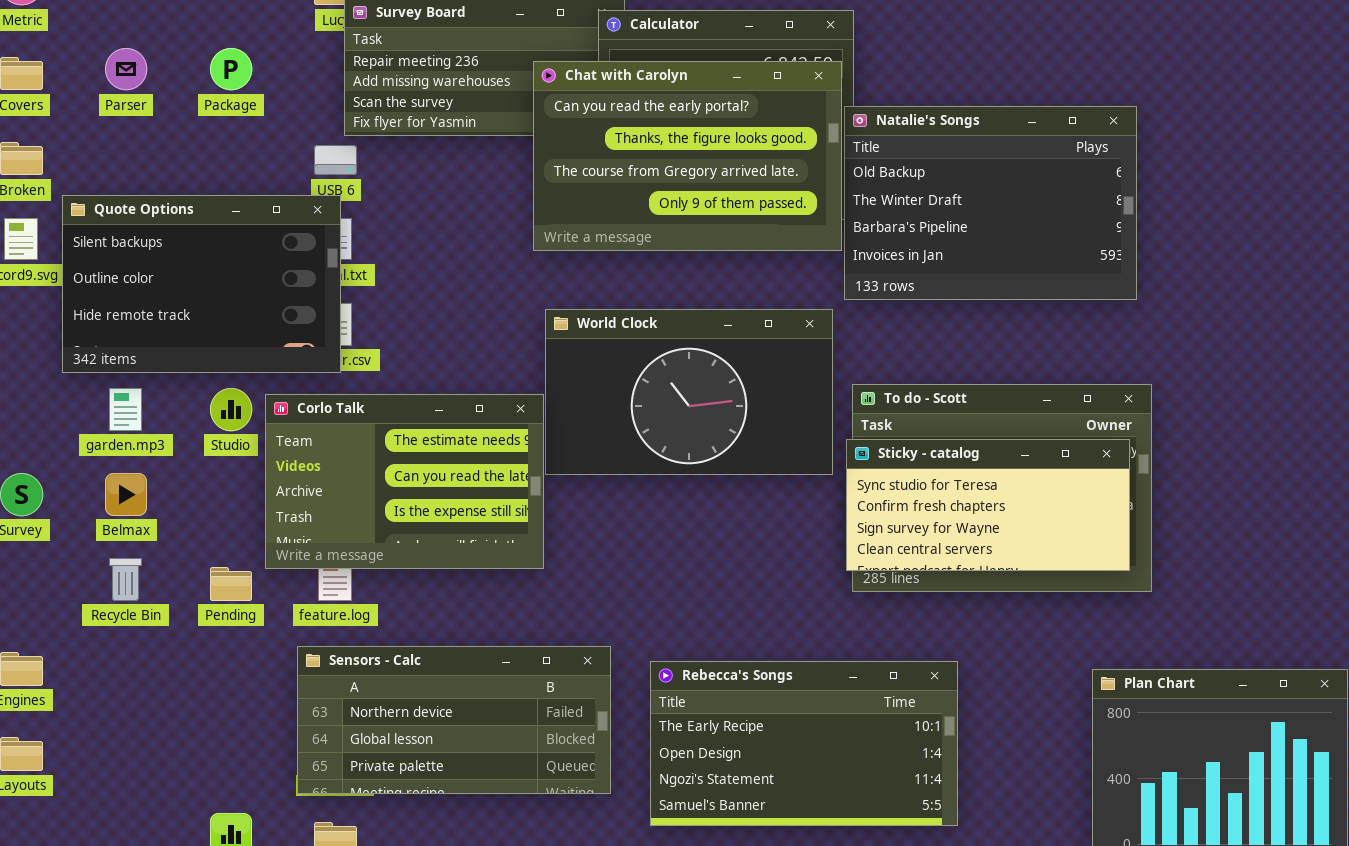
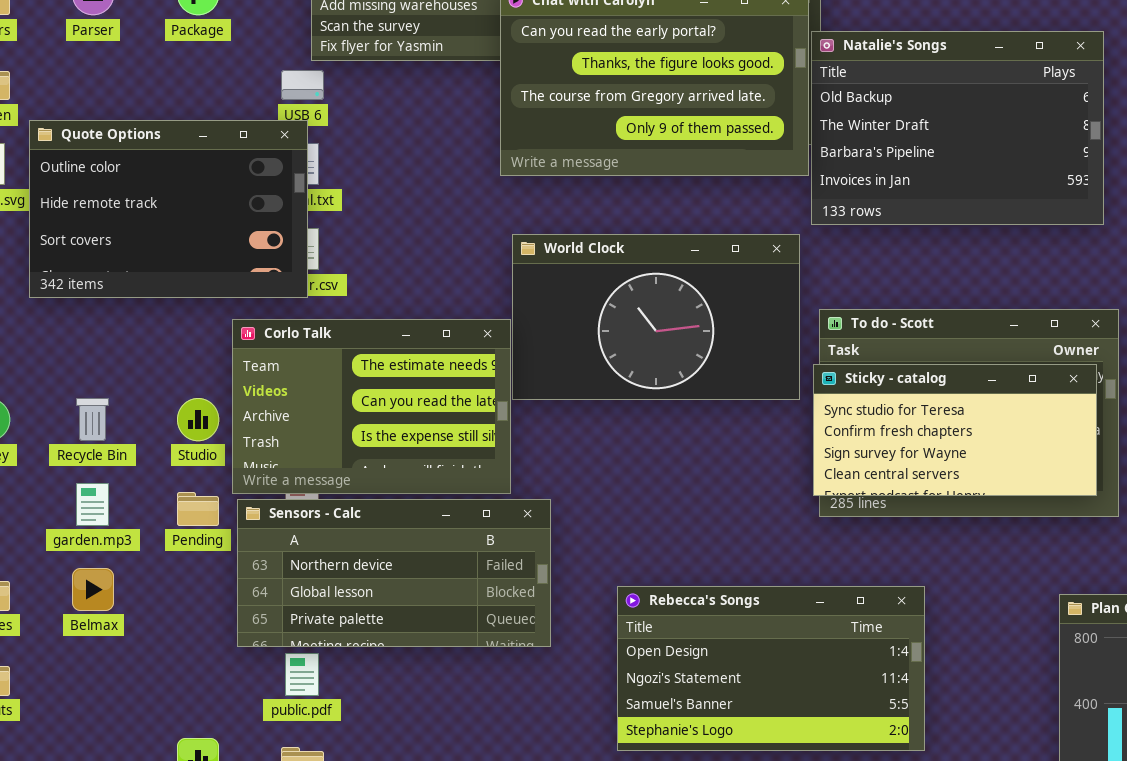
Quote Options: [62,195,341,373] -> [29,120,308,298], scrolled down 1 row
garden.mp3: [109,388,142,431] -> [76,483,109,526], moved
Studio: [210,388,252,431] -> [177,398,219,441], moved
Belmax: [105,473,147,516] -> [72,568,114,611], moved
Recycle Bin: [109,558,142,601] -> [76,398,109,441], moved
Sensors - Calc: [297,646,611,794] -> [237,499,551,647], moved
Rebecca's Songs: [650,661,958,826] -> [617,586,925,751], scrolled down 1 row

